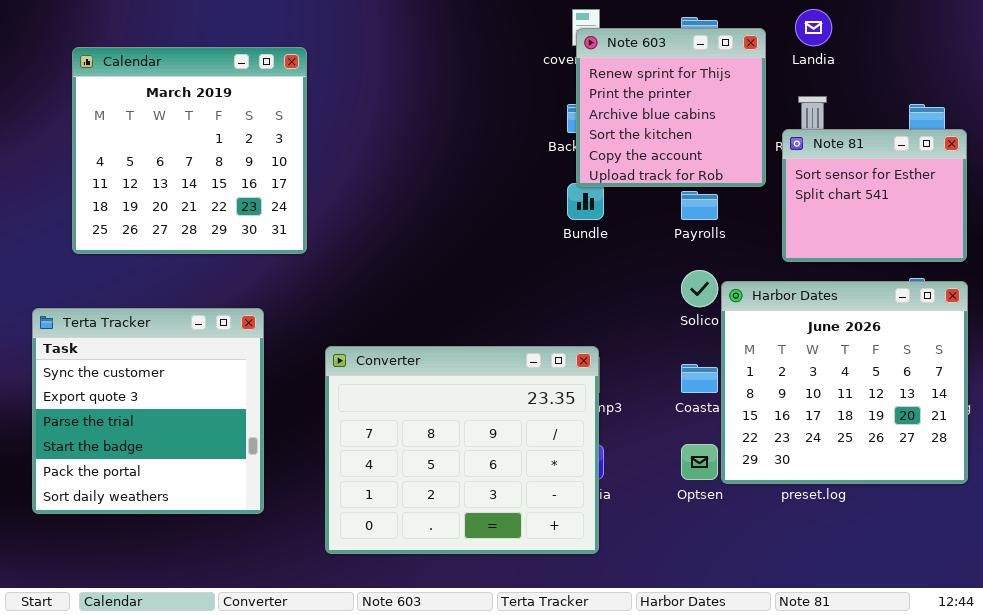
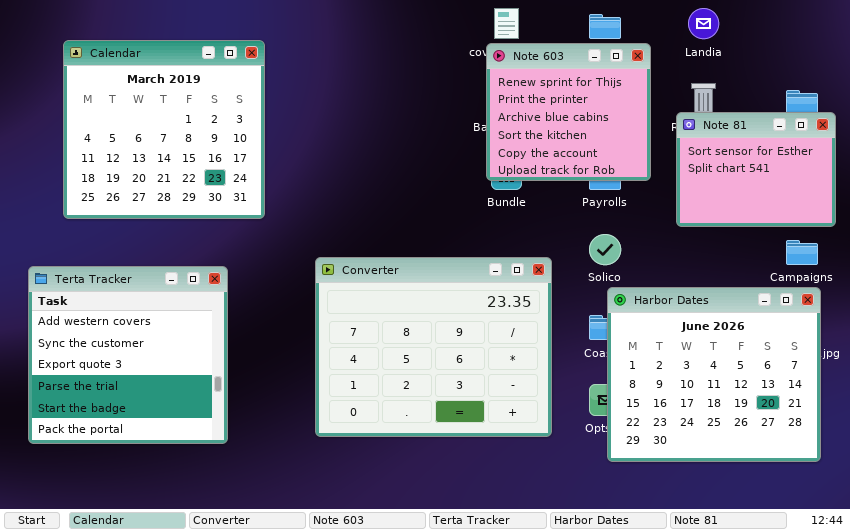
Note 603: [576,28,766,187] -> [486,43,651,181], moved
Harbor Dates: [721,281,968,484] -> [607,287,821,462], moved
Terta Tracker: [32,308,264,514] -> [28,266,228,444], scrolled up 1 row
Converter: [325,346,599,554] -> [315,257,552,437], moved

